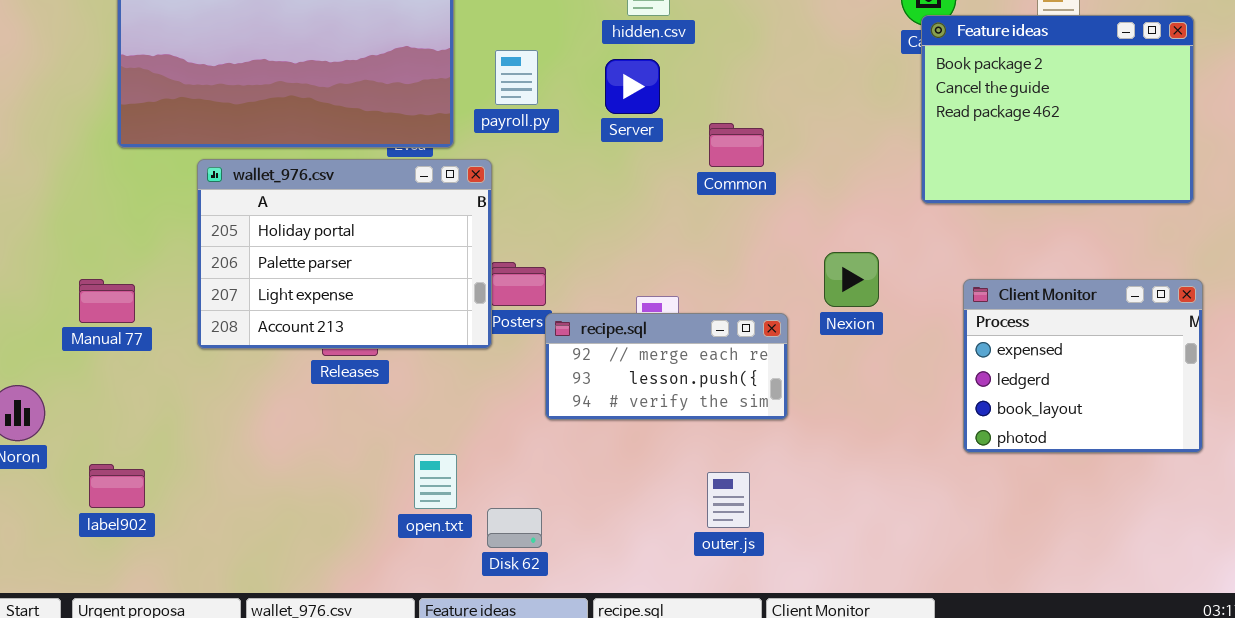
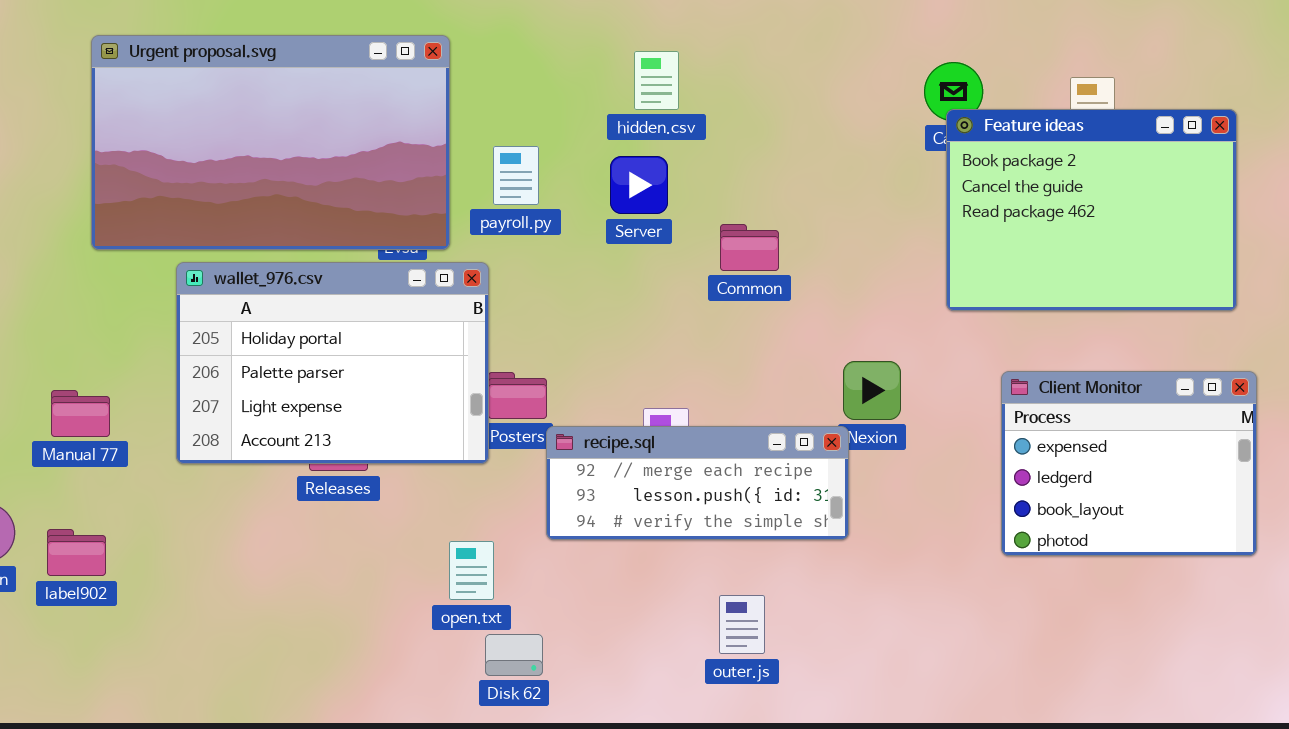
Client Monitor: [963,279,1203,453] -> [1001,371,1257,556], moved
recipe.sql: [545,313,788,420] -> [546,426,849,540], resized
open.txt: [414,454,457,509] -> [449,541,494,600], moved
label902: [89,464,145,508] -> [47,529,106,576], moved

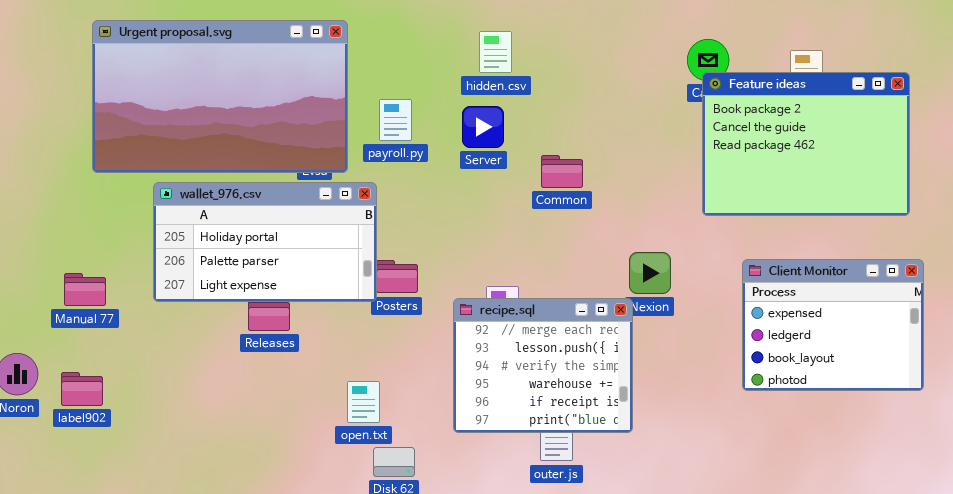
wallet_976.csv: [176,262,489,464] -> [153,182,377,302], resized
recipe.sql: [546,426,849,540] -> [453,298,633,433], resized

